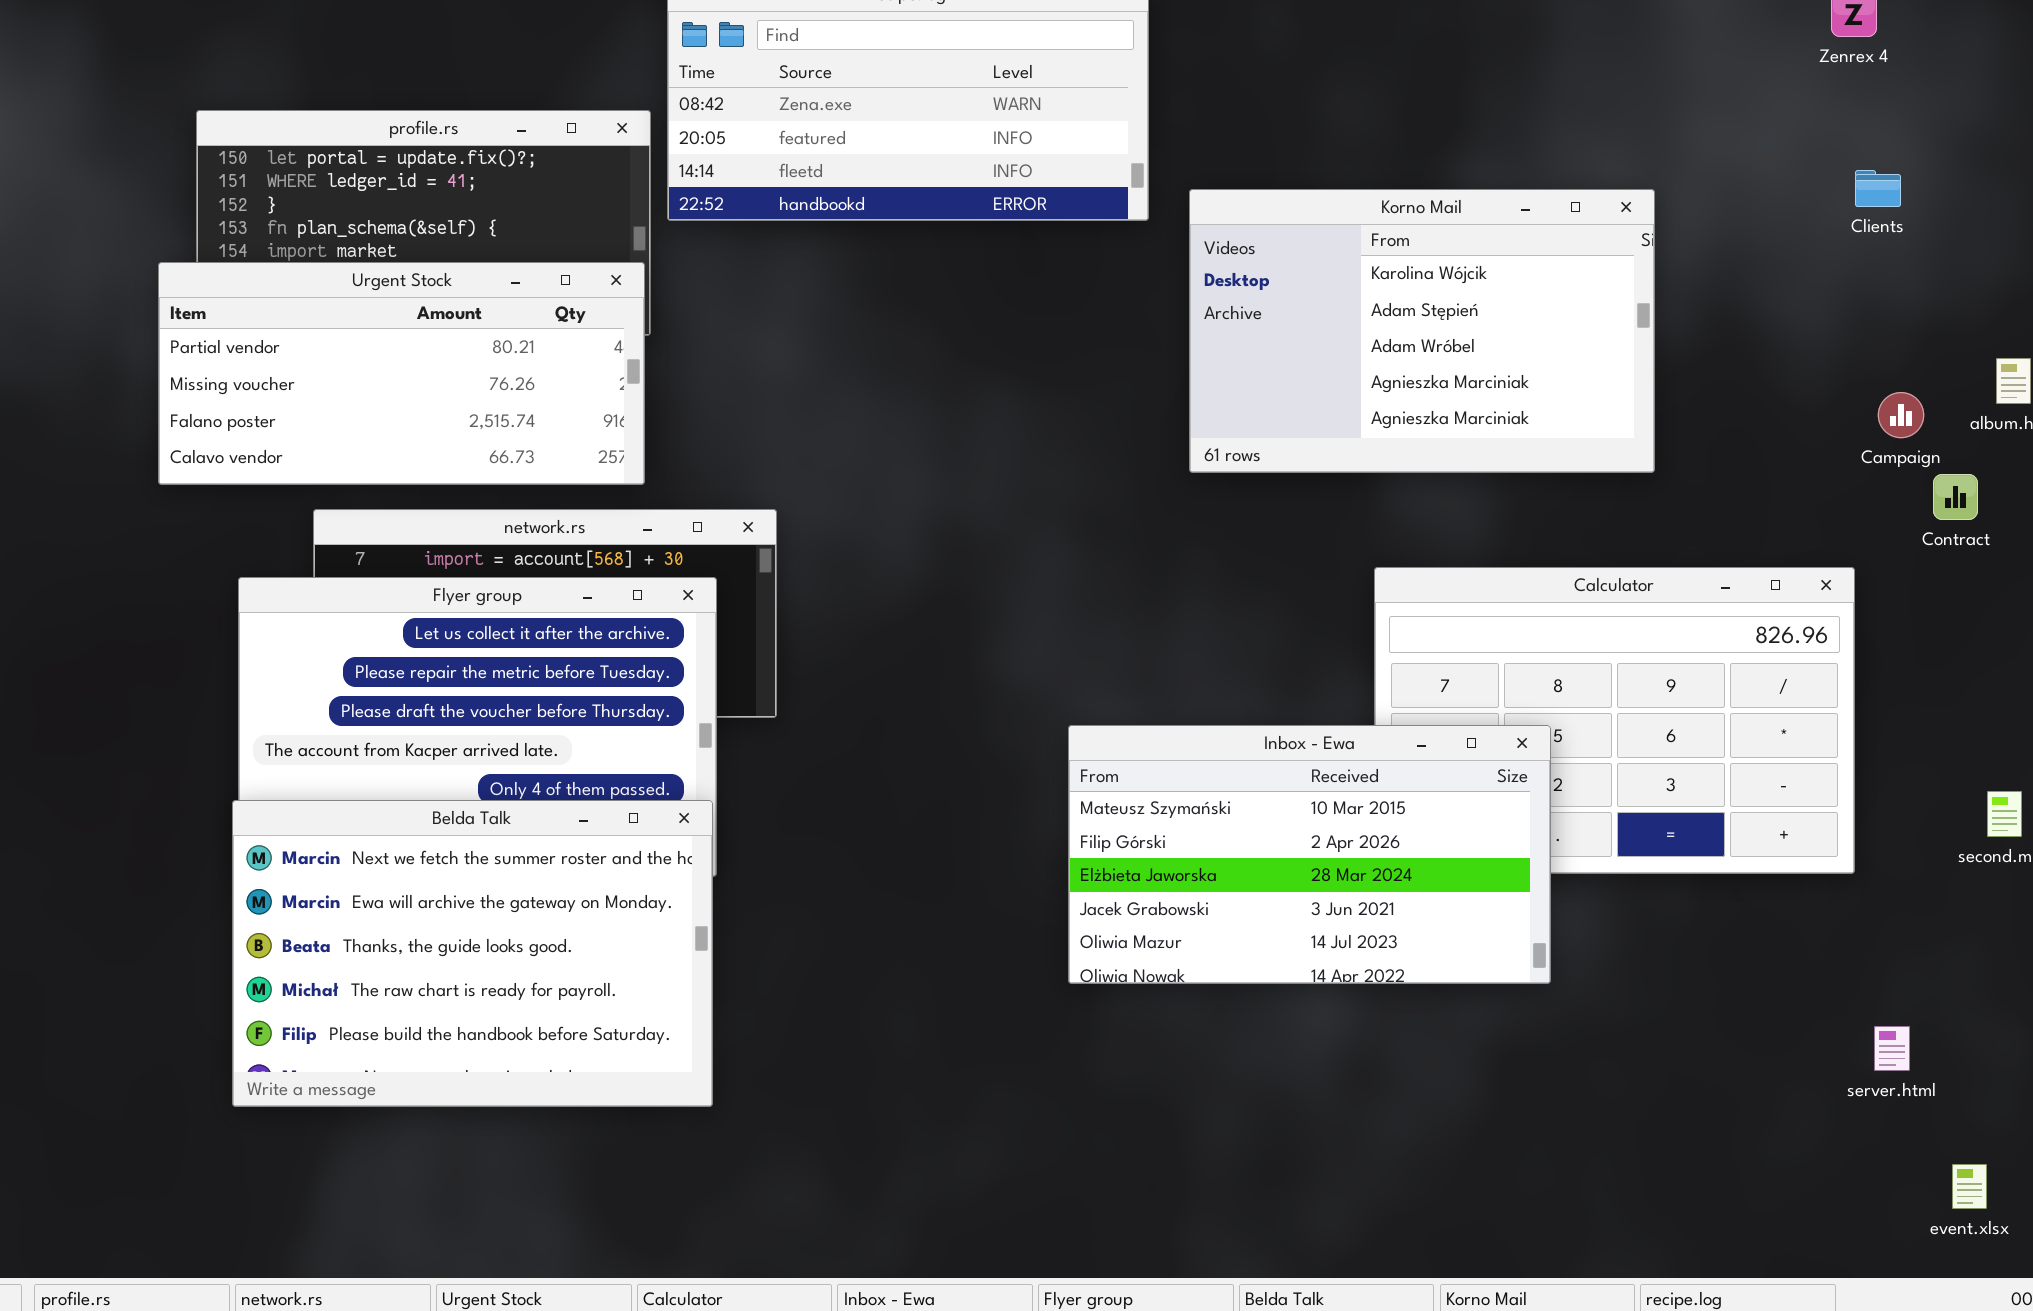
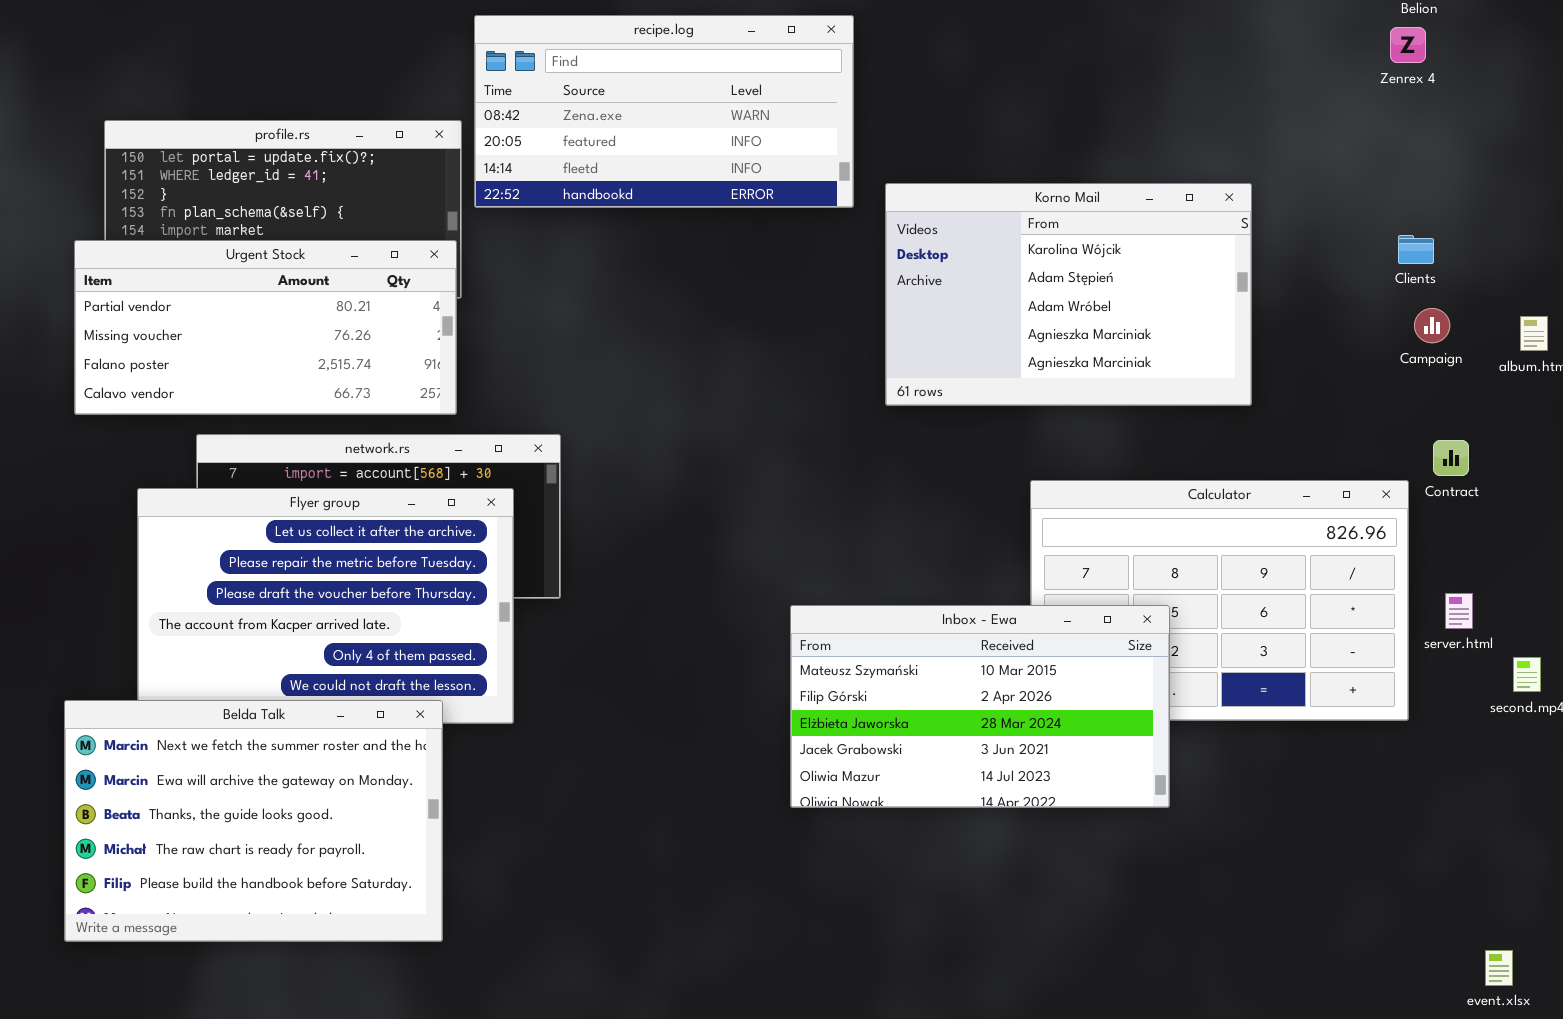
Clients: [1855,170,1901,207] -> [1398,235,1434,264], moved
Campaign: [1878,392,1924,438] -> [1414,308,1450,343], moved
Contract: [1933,474,1978,520] -> [1433,440,1469,476], moved
Belda Talk: [232,800,713,1107] -> [64,700,443,942], moved
server.html: [1874,1026,1910,1071] -> [1445,593,1473,629], moved

